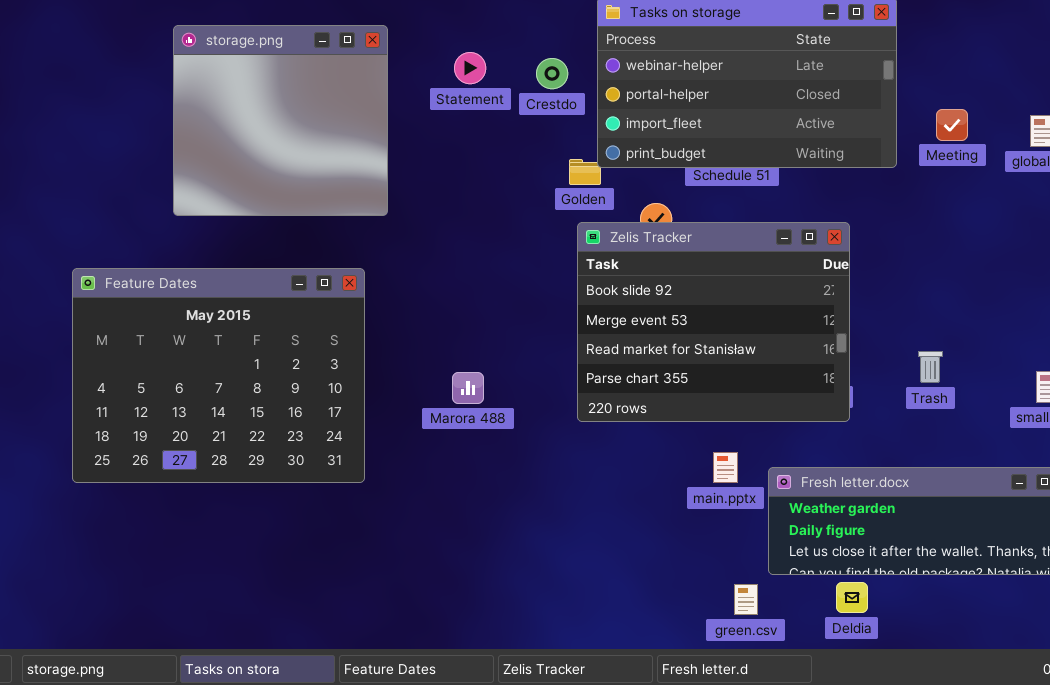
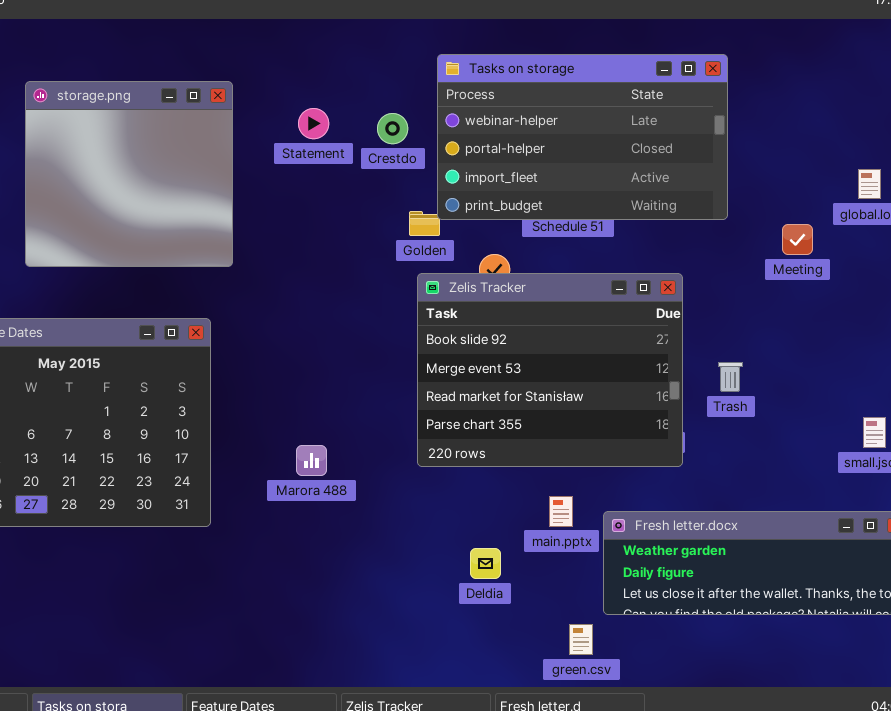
Meeting: [936,109,968,141] -> [782,224,813,255], moved
Trash: [918,351,943,383] -> [718,362,743,392], moved
Marora 488: [452,372,484,404] -> [296,445,327,476], moved
Deldia: [836,582,868,613] -> [470,548,501,579], moved

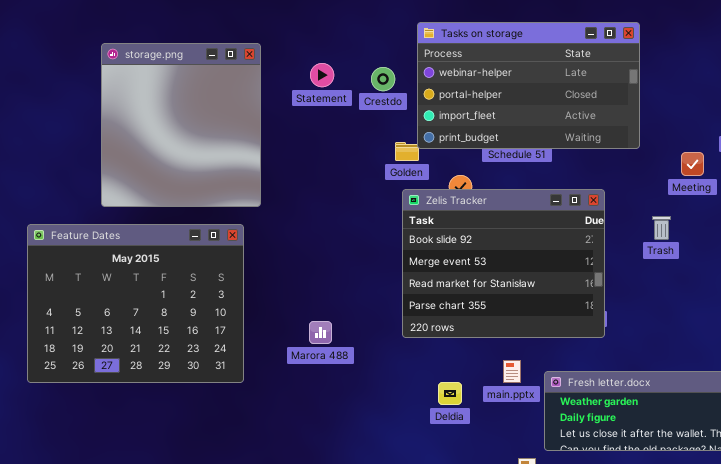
storage.png: [25,81,233,267] -> [101,43,261,207], resized
Trash: [718,362,743,392] -> [652,216,671,240], moved
Deldia: [470,548,501,579] -> [438,382,462,405], moved

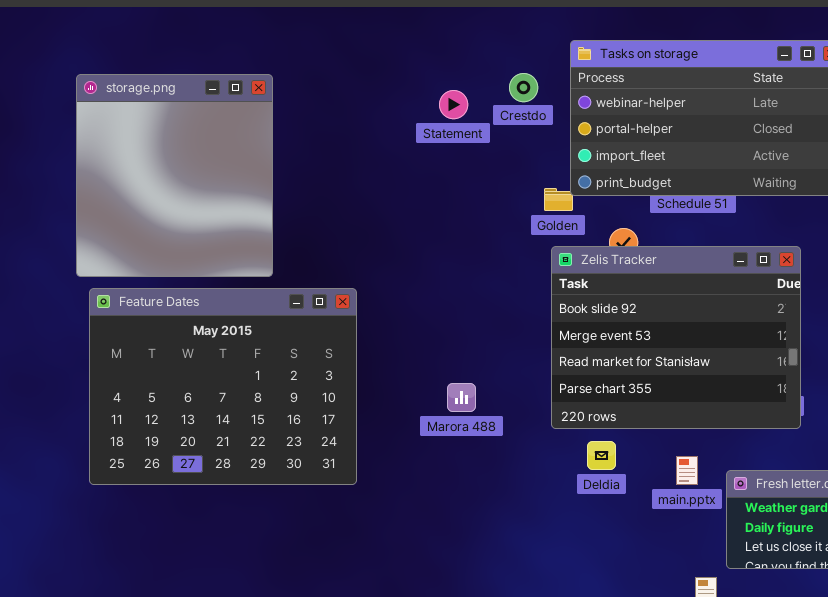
storage.png: [101,43,261,207] -> [76,74,273,277], moved
Crestdo: [371,67,395,91] -> [509,73,538,102], moved
Marora 488: [309,321,332,344] -> [447,383,476,412], moved
Deldia: [438,382,462,405] -> [587,441,616,470], moved

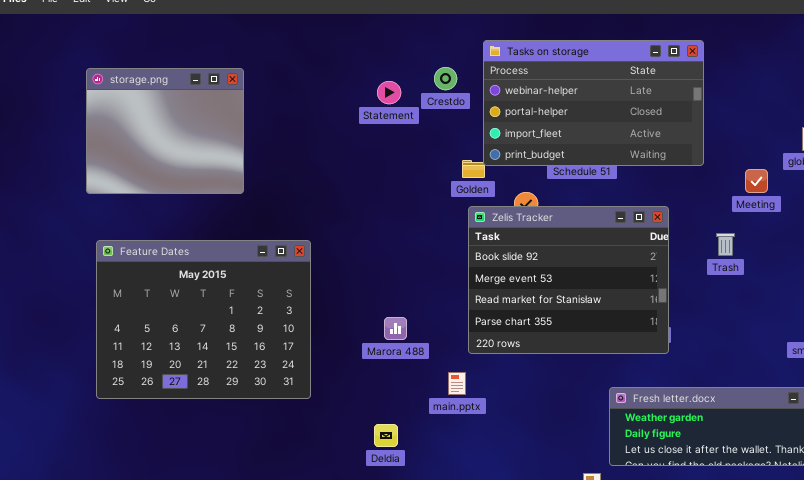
storage.png: [76,74,273,277] -> [86,68,244,194], resized
Deldia: [587,441,616,470] -> [374,424,398,447], moved
main.pptx: [676,456,698,485] -> [448,372,466,395], moved

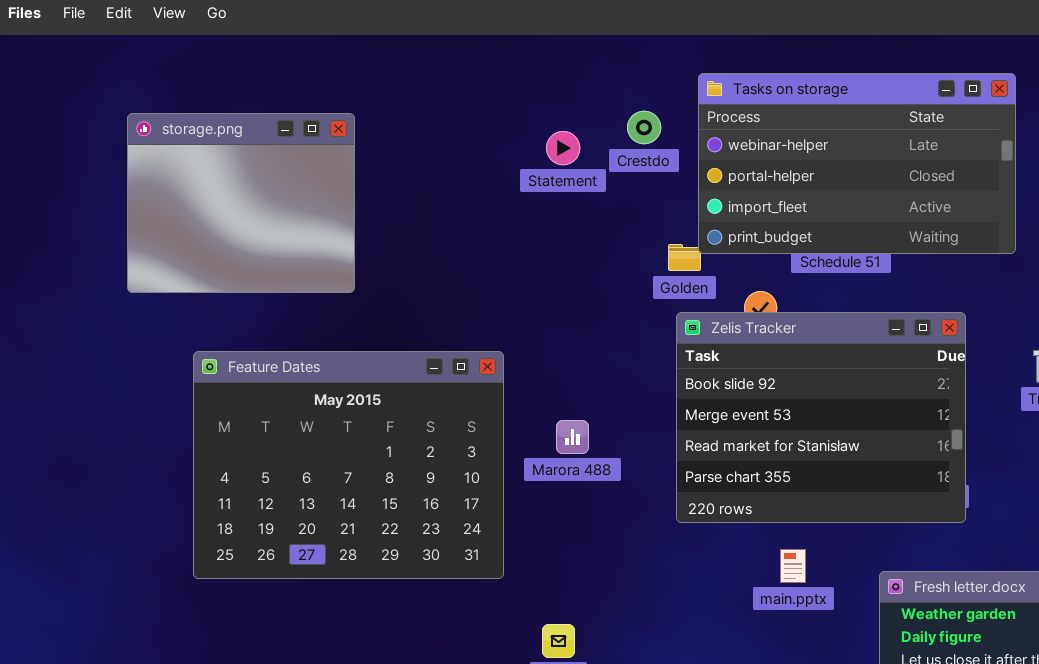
Feature Dates: [96,240,311,399] -> [193,351,504,579], moved
Marora 488: [384,317,407,340] -> [556,420,589,454], moved
main.pptx: [448,372,466,395] -> [780,549,806,583], moved

